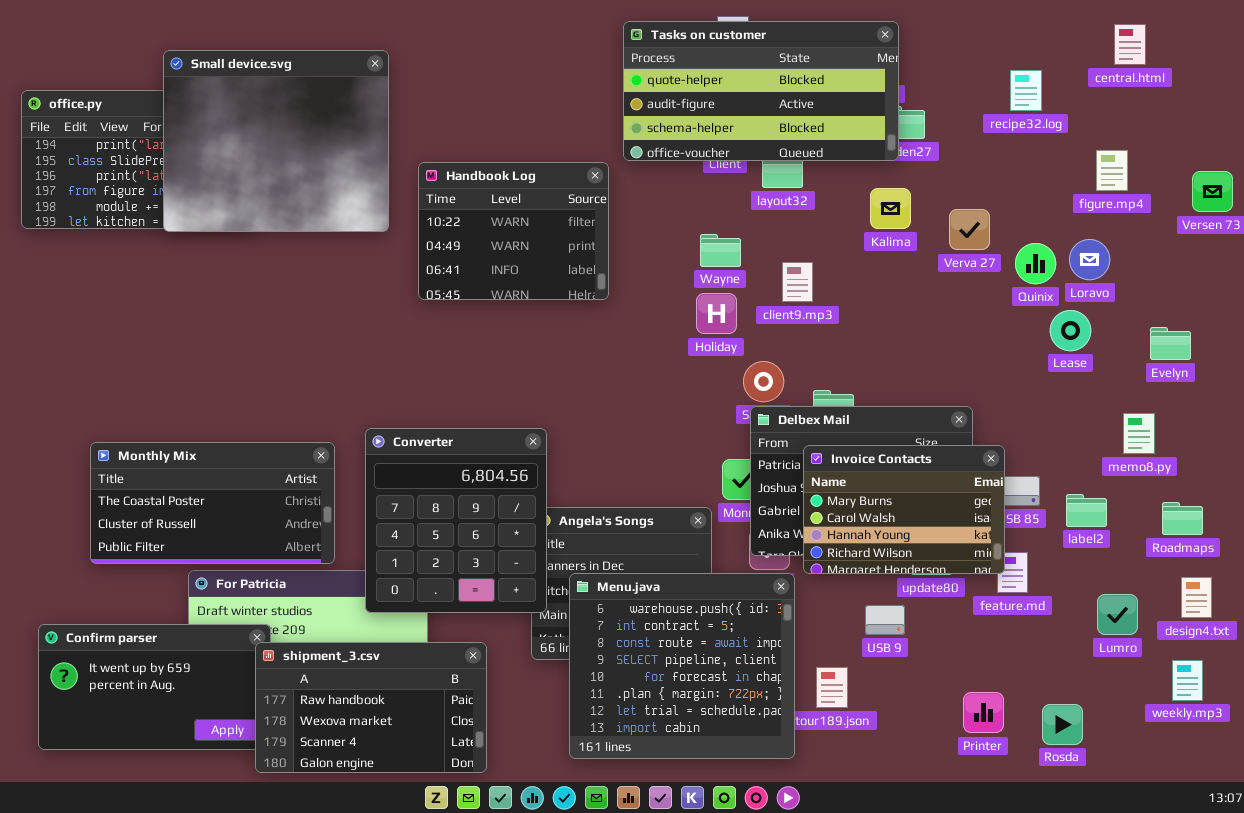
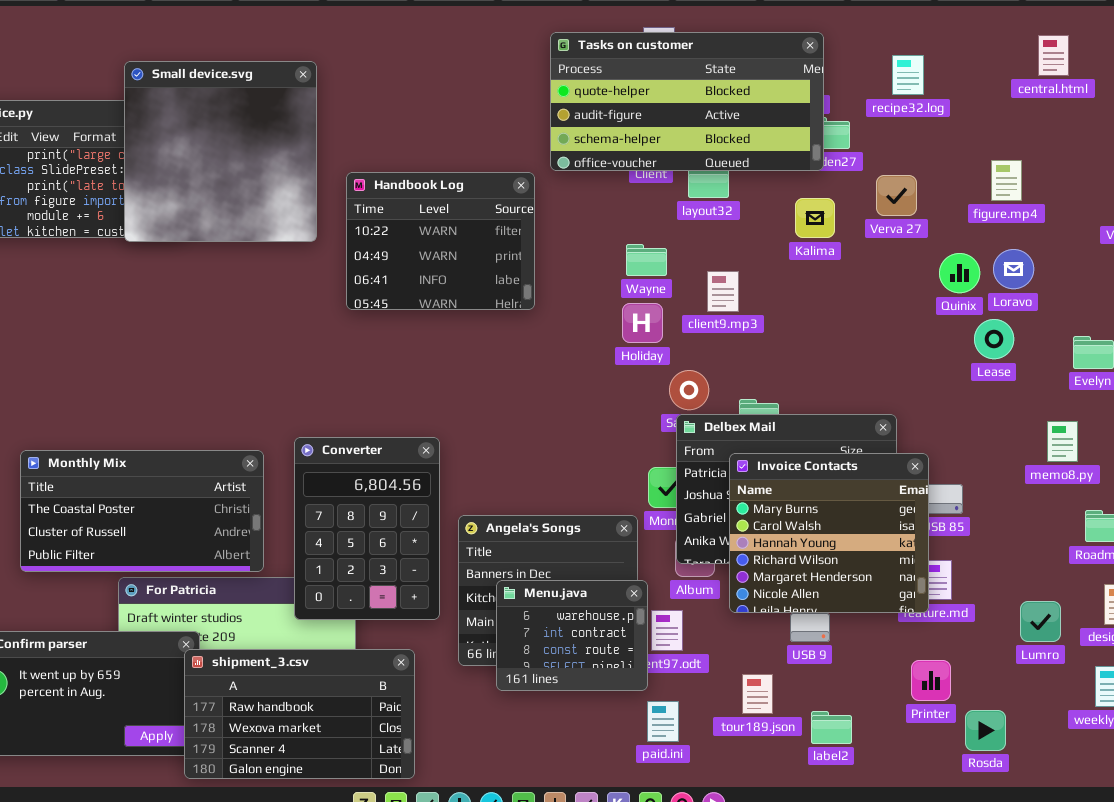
Small device.svg: [163,50,389,232] -> [124,61,317,242], resized
recipe32.log: [1010,70,1042,111] -> [892,55,924,95], moved
figure.mp4: [1096,150,1128,191] -> [991,160,1022,201], moved
Verva 27: [949,209,990,250] -> [876,175,917,216], moved
Converter: [365,428,547,613] -> [294,437,440,620], resized
Invoice Contacts: [803,445,1005,574] -> [729,453,929,613], resized
label2: [1066,494,1107,527] -> [811,711,852,744], moved
Menu.java: [569,573,795,759] -> [496,580,648,691], resized
Printer: [963,692,1004,733] -> [911,660,951,701], moved

